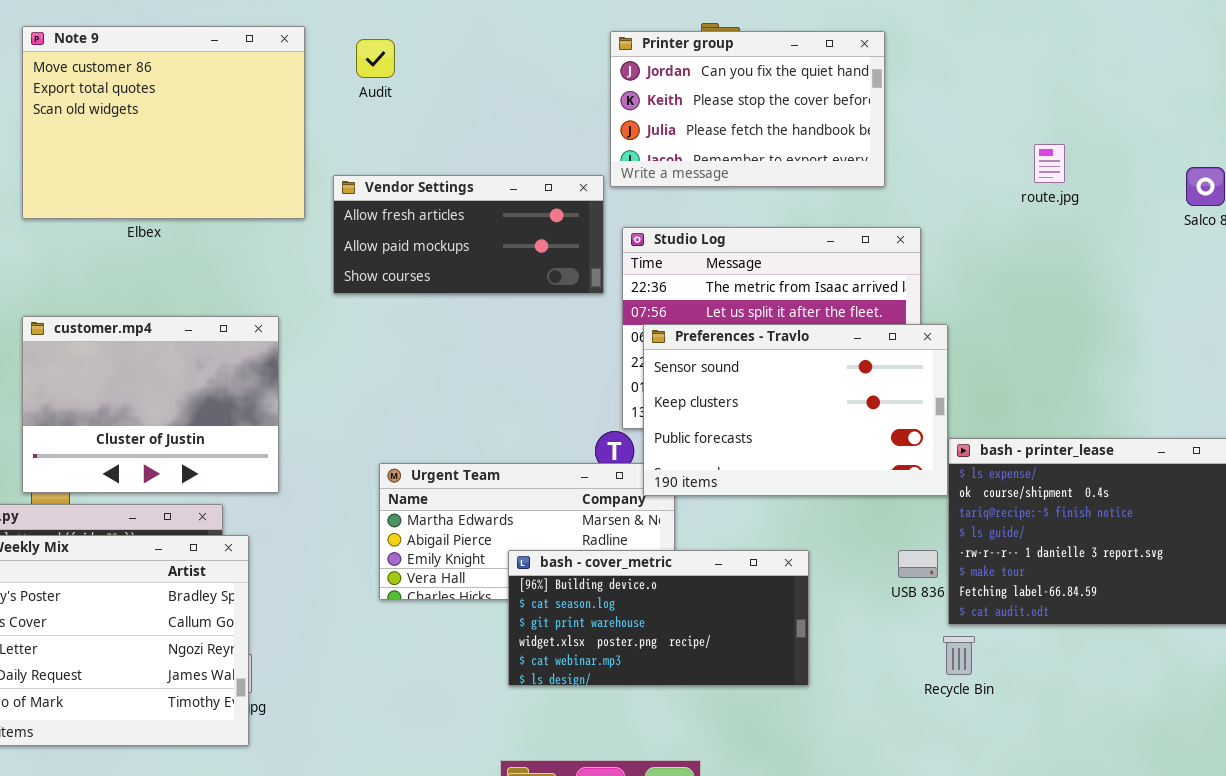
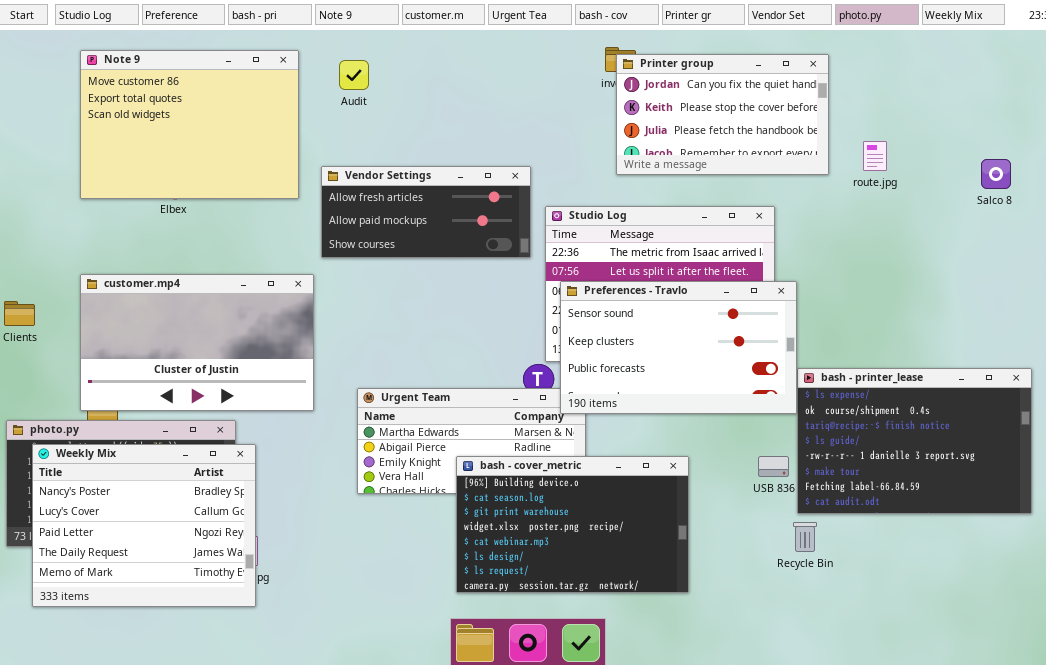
Printer group: [610,31,885,187] -> [616,54,829,175], moved
customer.mp4: [22,316,279,493] -> [80,274,314,411], resized
bash - cover_metric: [508,550,809,686] -> [456,456,689,593], resized

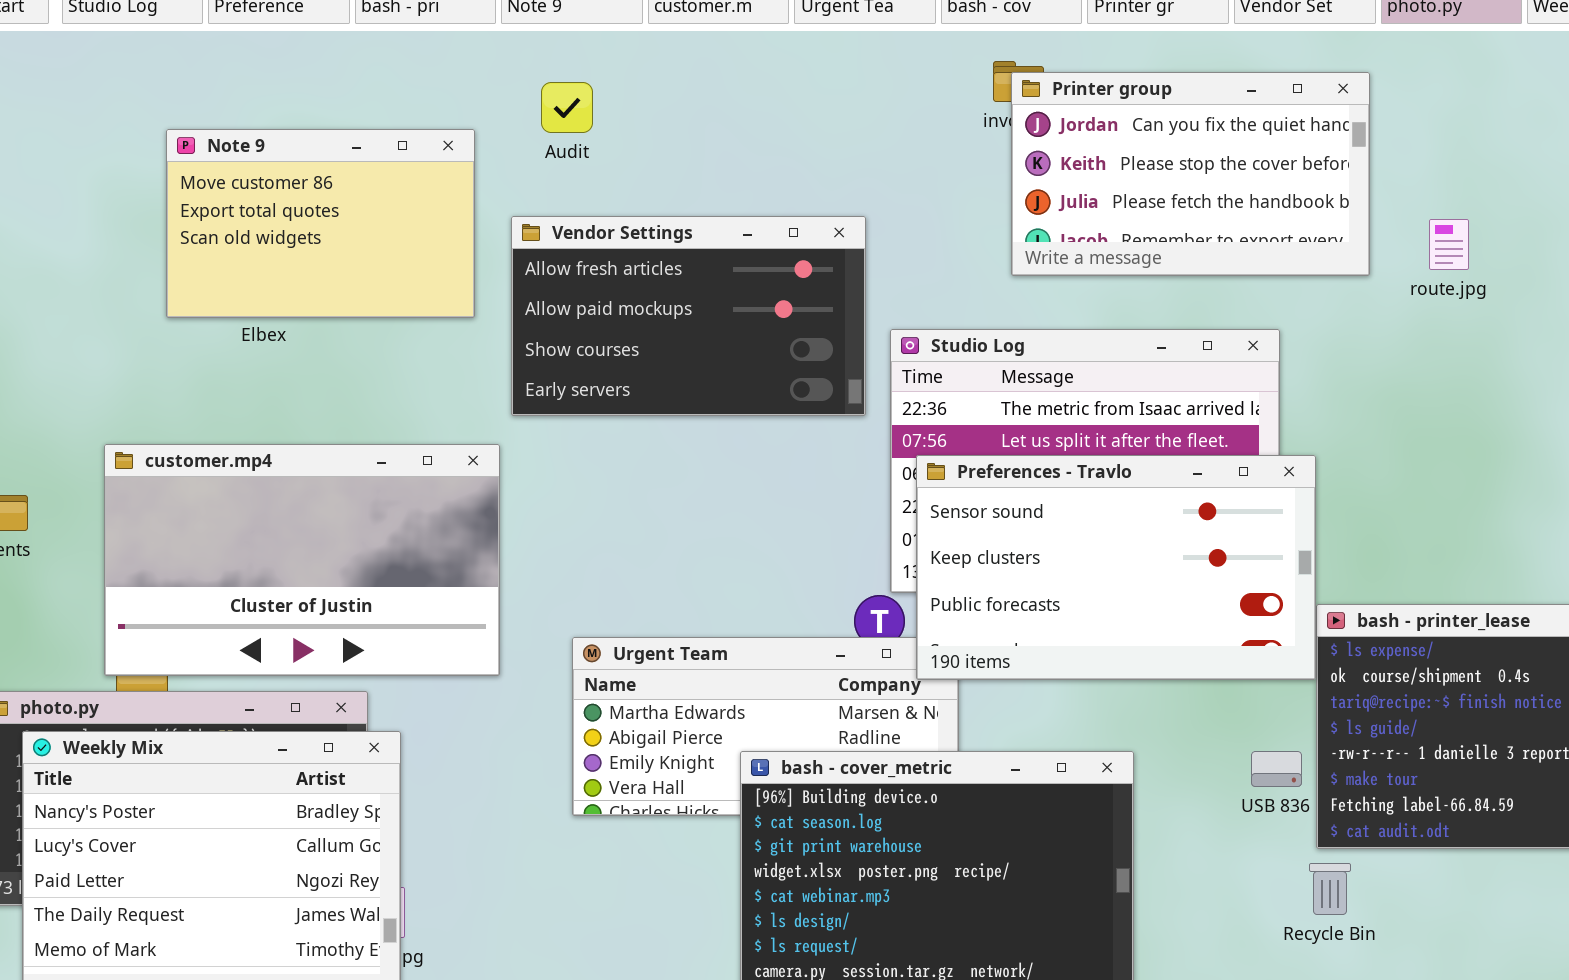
Note 9: [80,50,299,199] -> [166,129,475,318], resized
Vendor Settings: [321,166,531,258] -> [511,216,866,416], resized

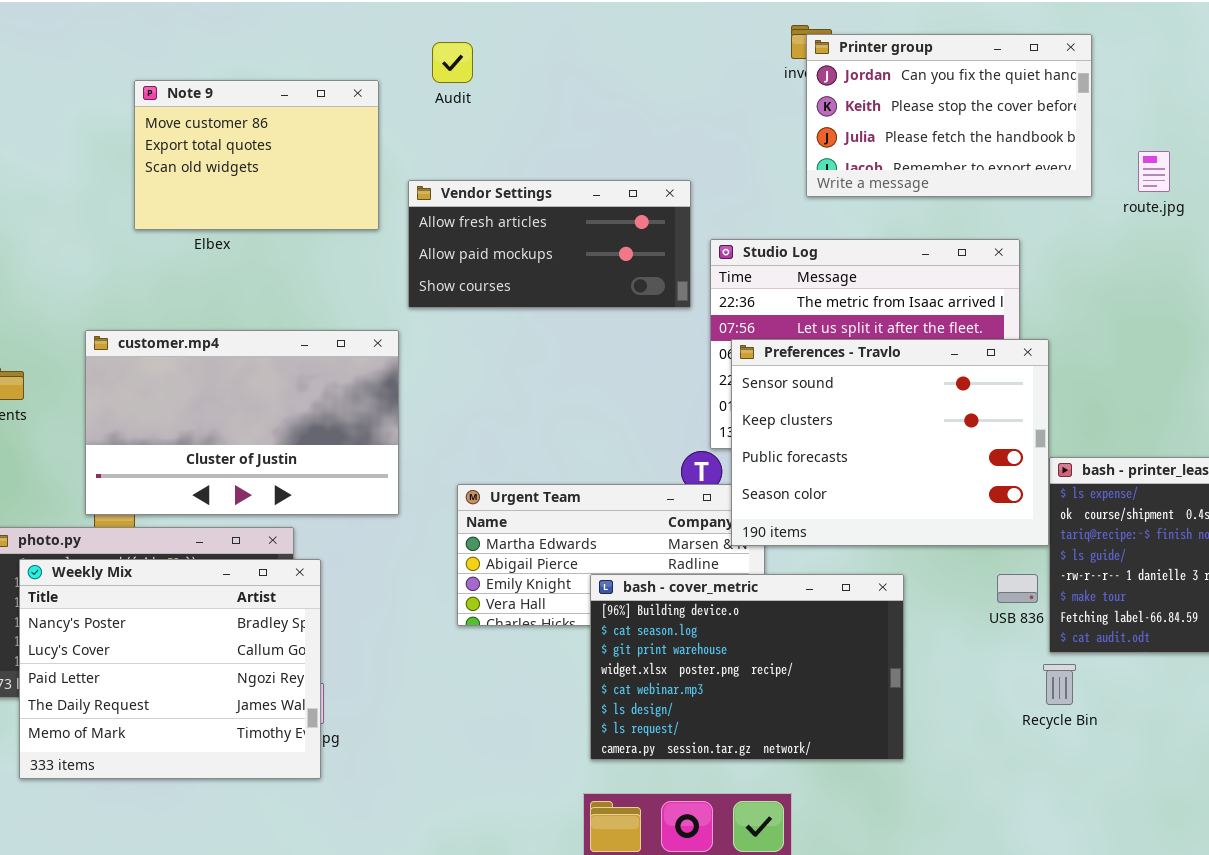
Vendor Settings: [511,216,866,416] -> [408,180,691,308], resized
Preferences - Travlo: [916,455,1316,680] -> [731,339,1049,546], resized

